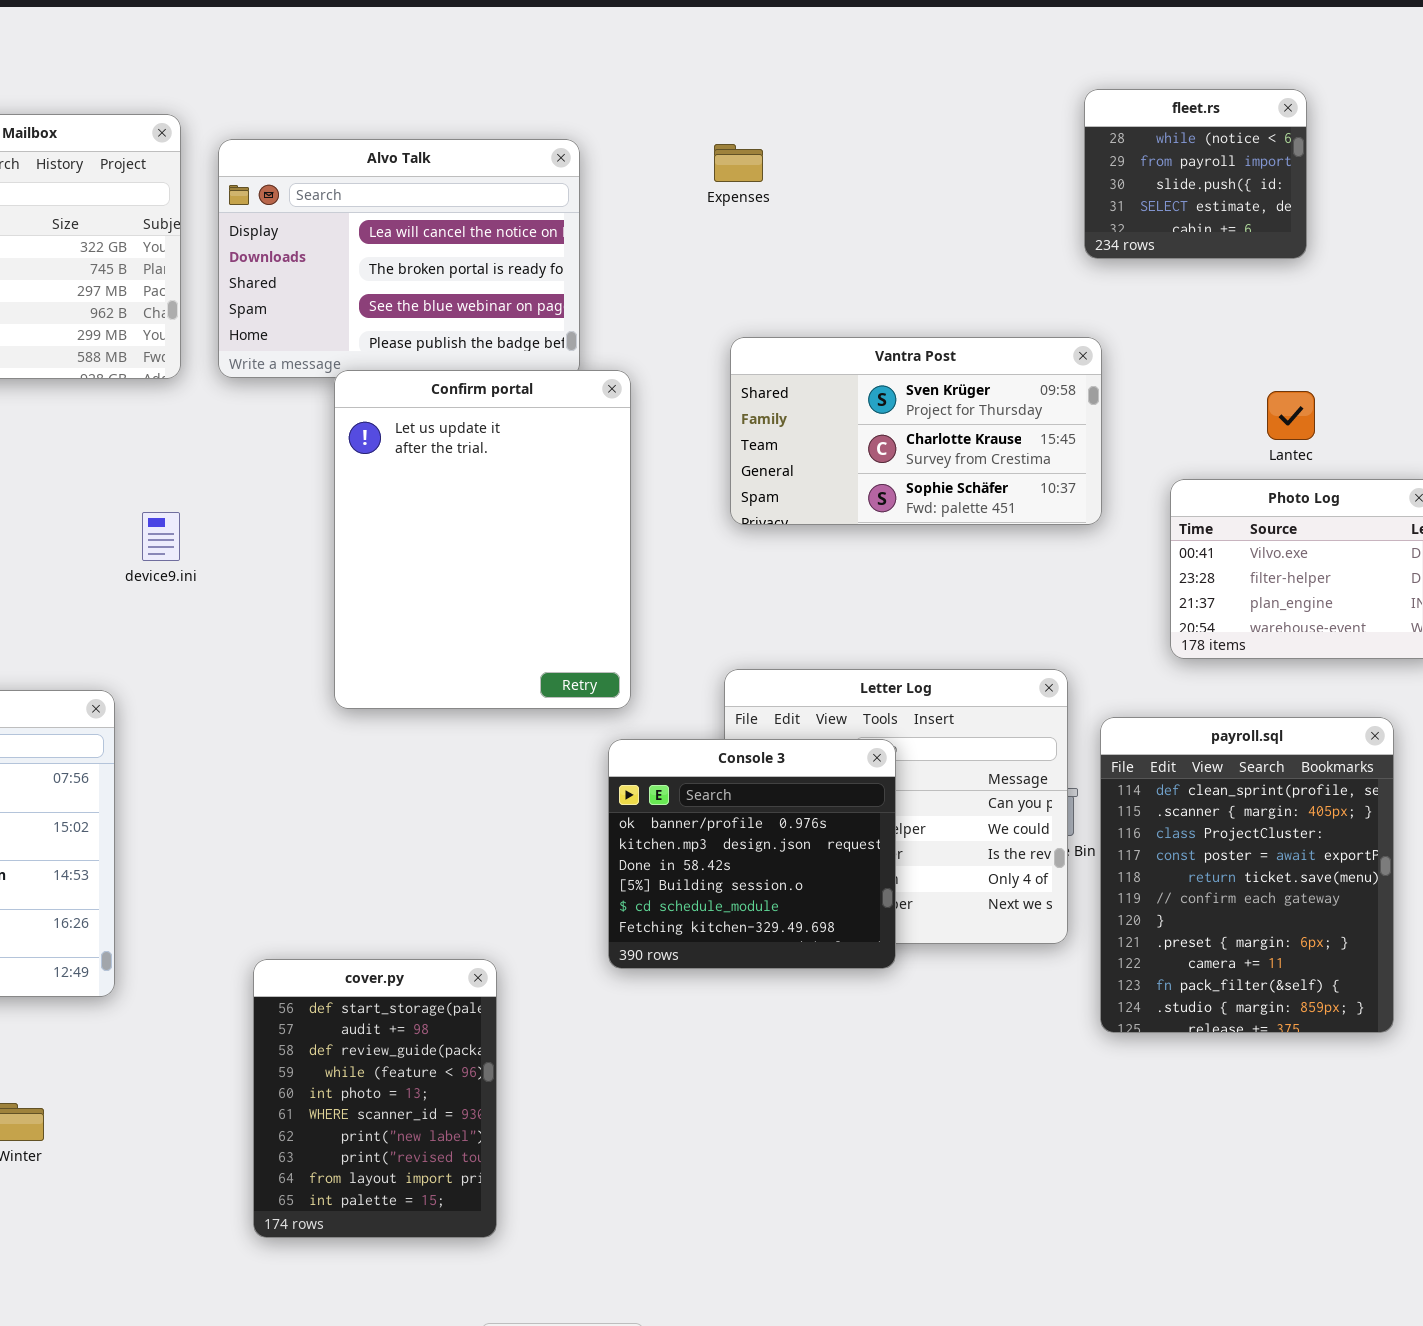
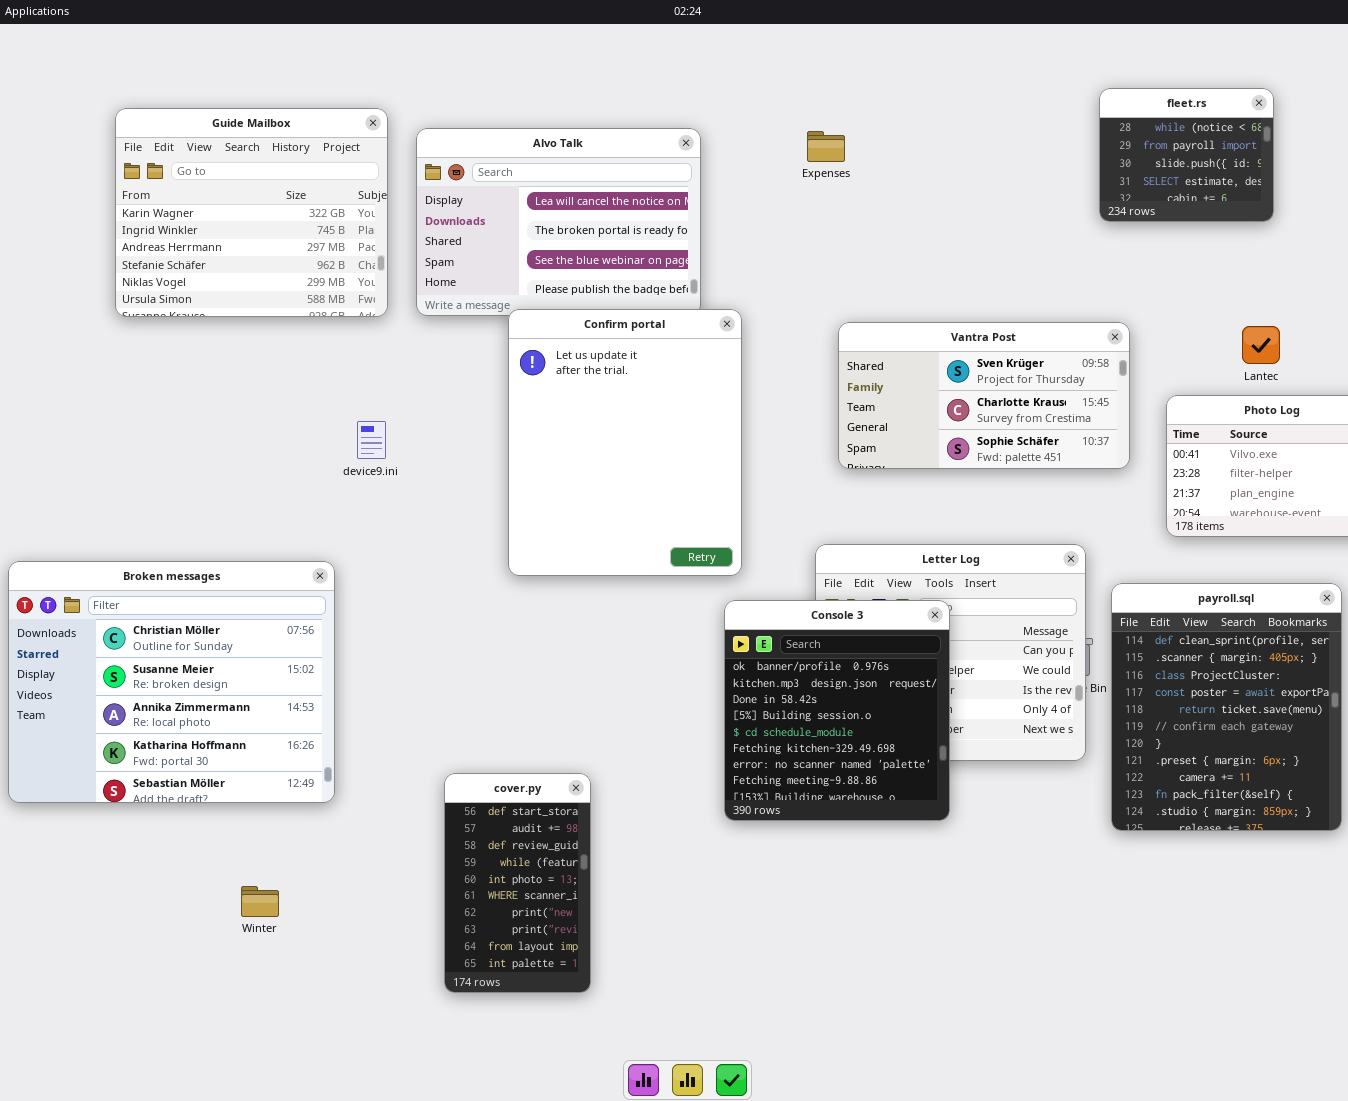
Vantra Post: [730,337,1102,525] -> [838,322,1130,469], moved
Console 3: [608,739,896,969] -> [724,600,950,821], resized
cover.py: [253,959,497,1238] -> [444,773,591,993], resized

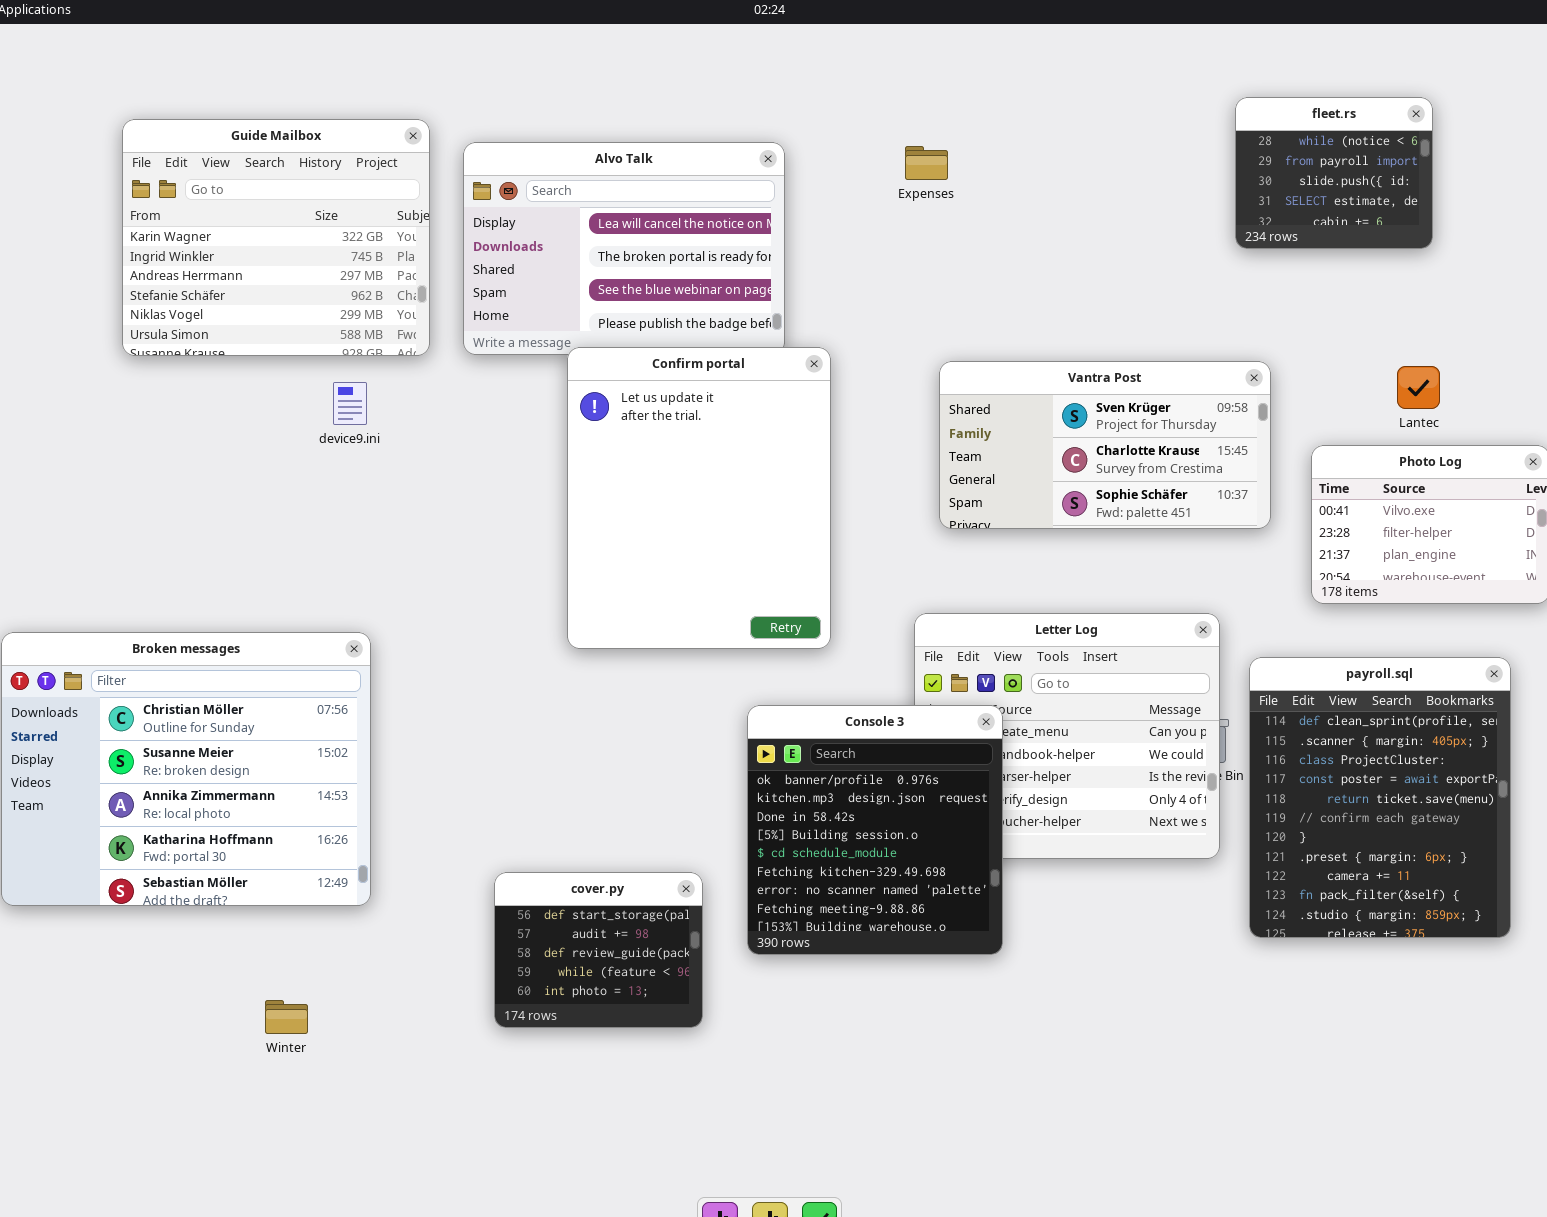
device9.ini: [357,421,386,459] -> [333,382,367,425], moved
Console 3: [724,600,950,821] -> [747,705,1003,955], moved
cover.py: [444,773,591,993] -> [494,872,703,1028], resized

